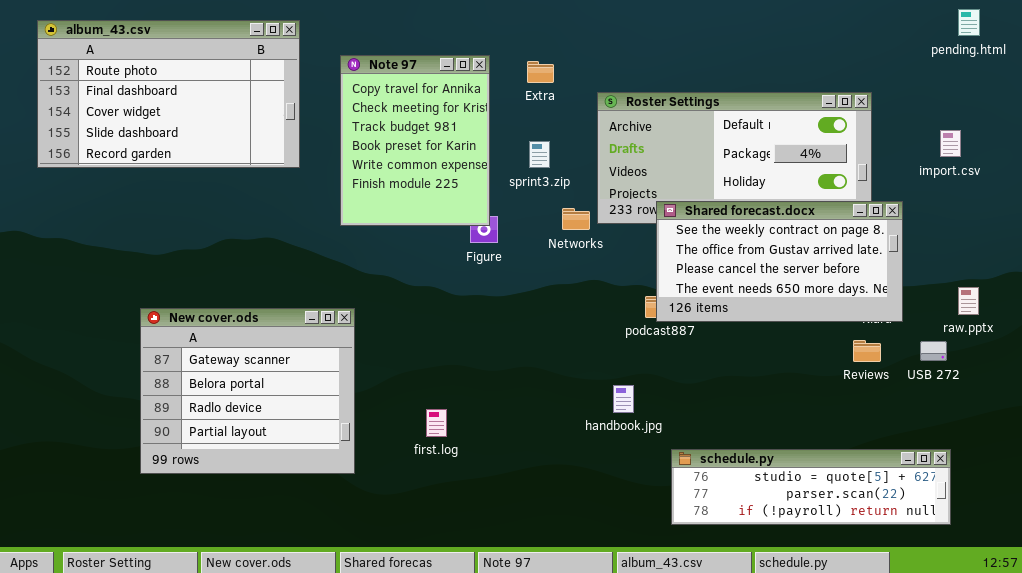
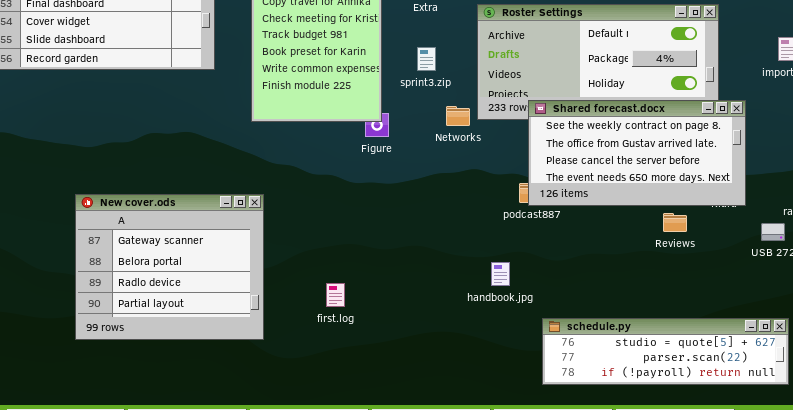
Reviews: [853,340,881,362] -> [663,213,687,232], moved

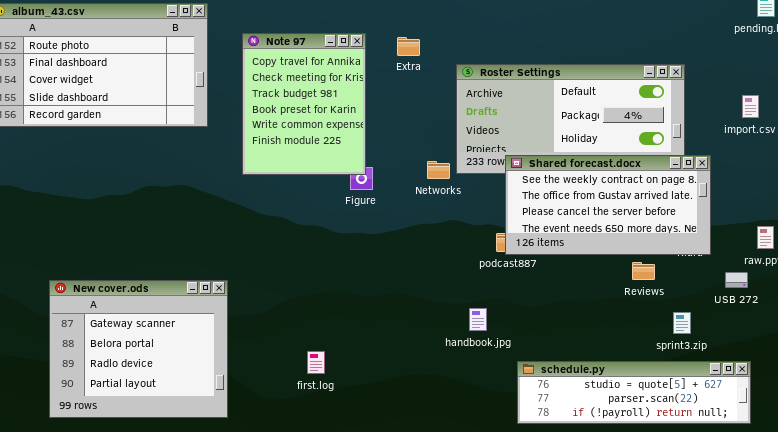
sprint3.zip: [417,47,436,71] -> [673,312,691,334], moved
New cover.ods: [75,194,264,340] -> [49,280,228,418], moved
first.log: [326,283,345,307] -> [307,351,325,374], moved

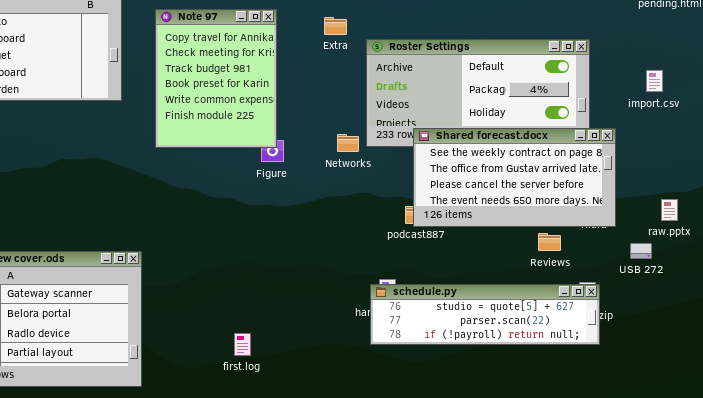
Extra: [397,37,420,56] -> [324,17,347,35], moved
first.log: [307,351,325,374] -> [234,333,251,356], moved
schedule.py: [517,361,751,424] -> [370,284,600,345], moved

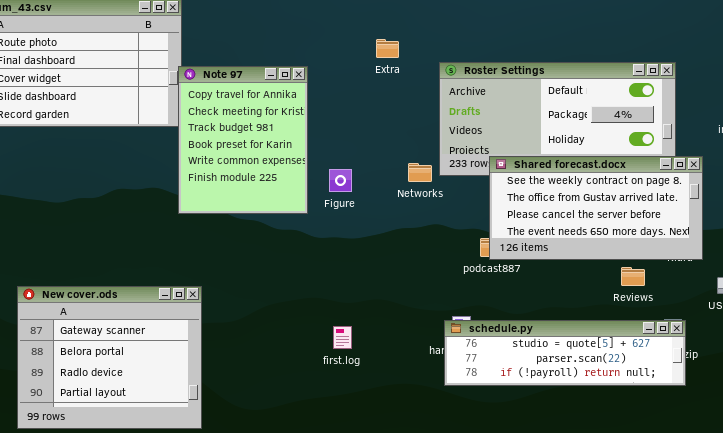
Note 97: [155,9,277,148] -> [178,66,308,214], moved
Extra: [324,17,347,35] -> [376,39,399,58], moved
first.log: [234,333,251,356] -> [333,326,352,349], moved

